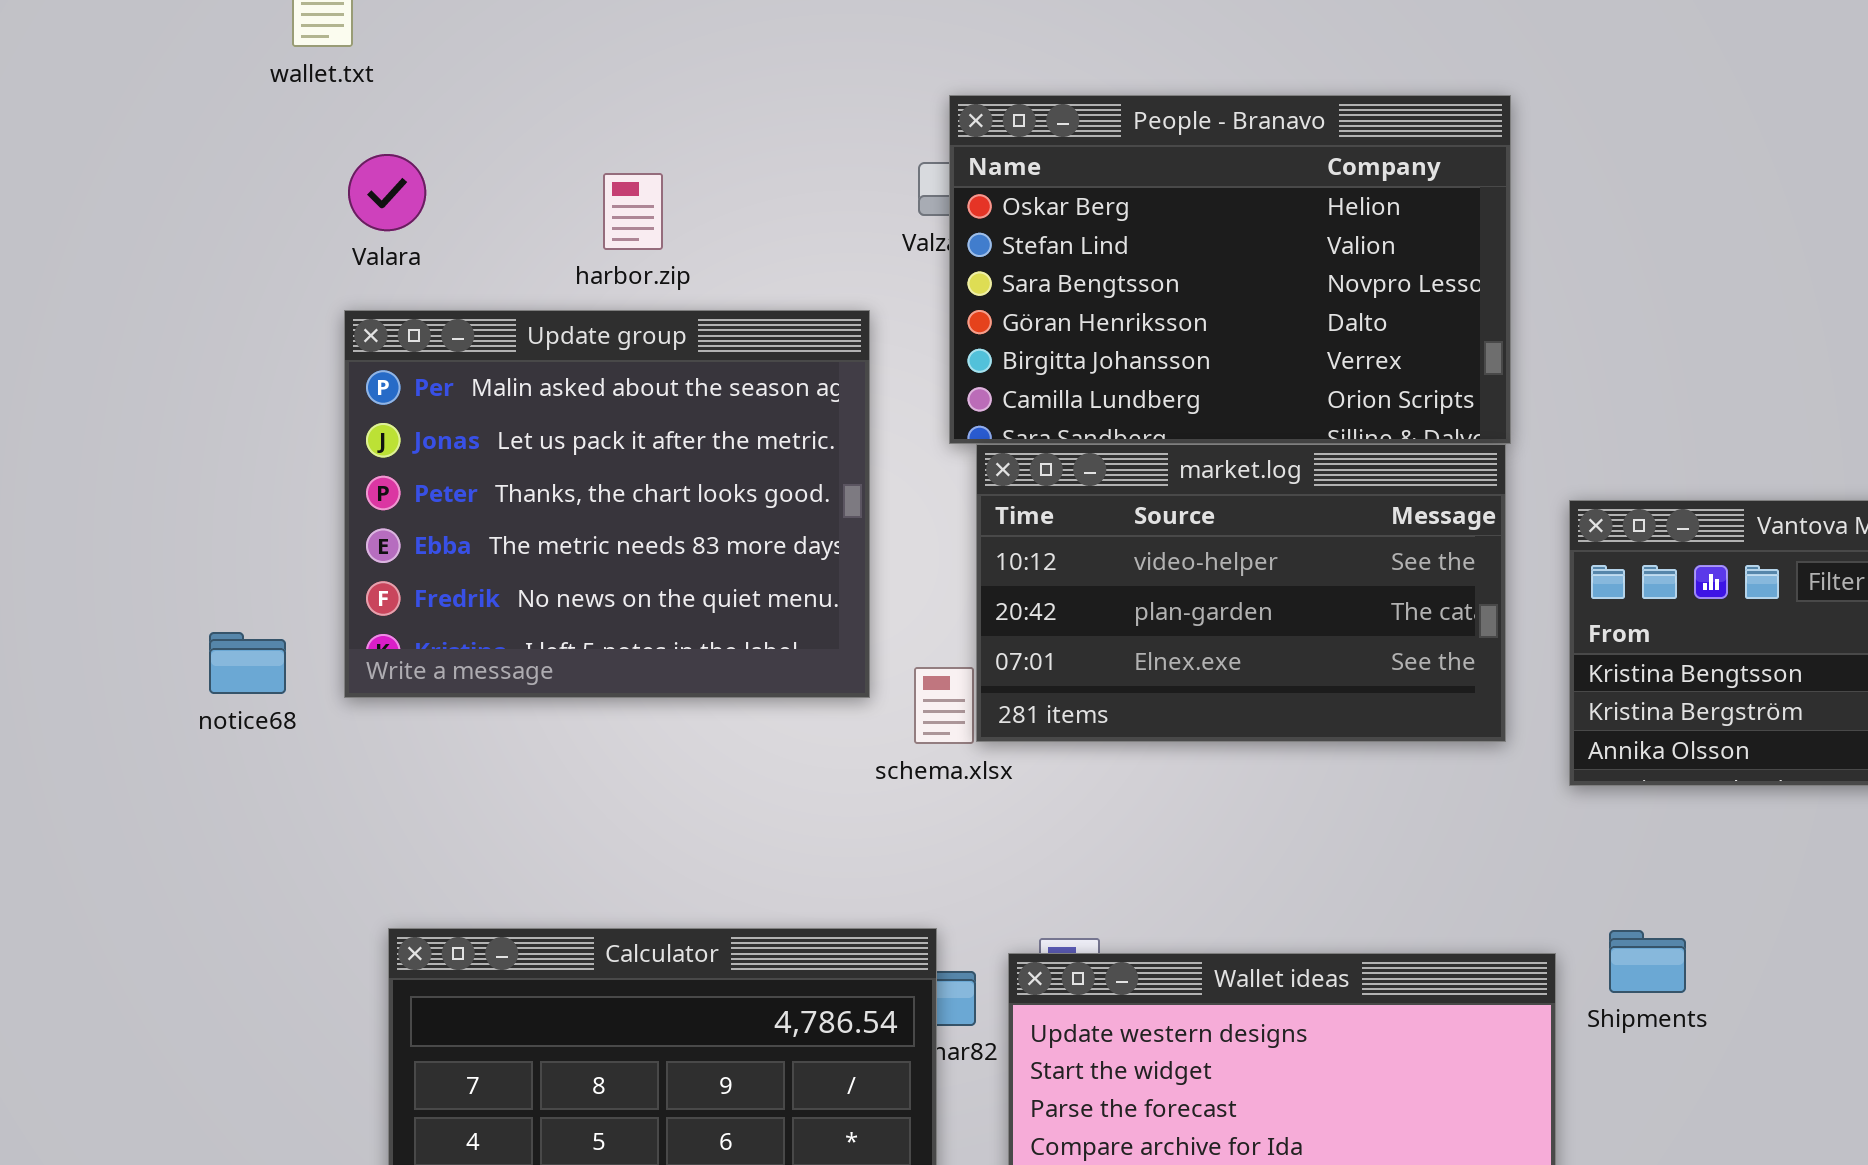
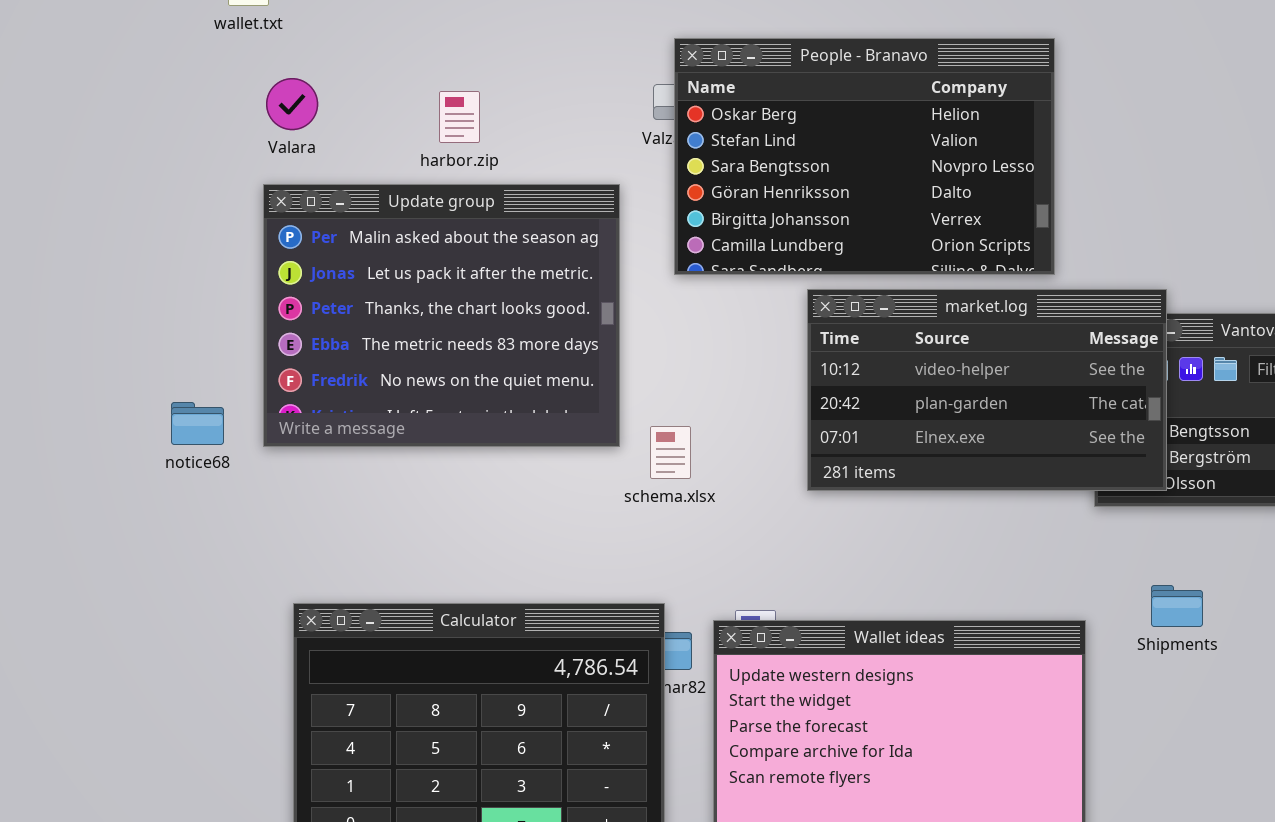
market.log: [976,444,1506,742] -> [807,289,1167,491], moved
Shipments: [1609,930,1686,993] -> [1151,585,1203,627], moved

